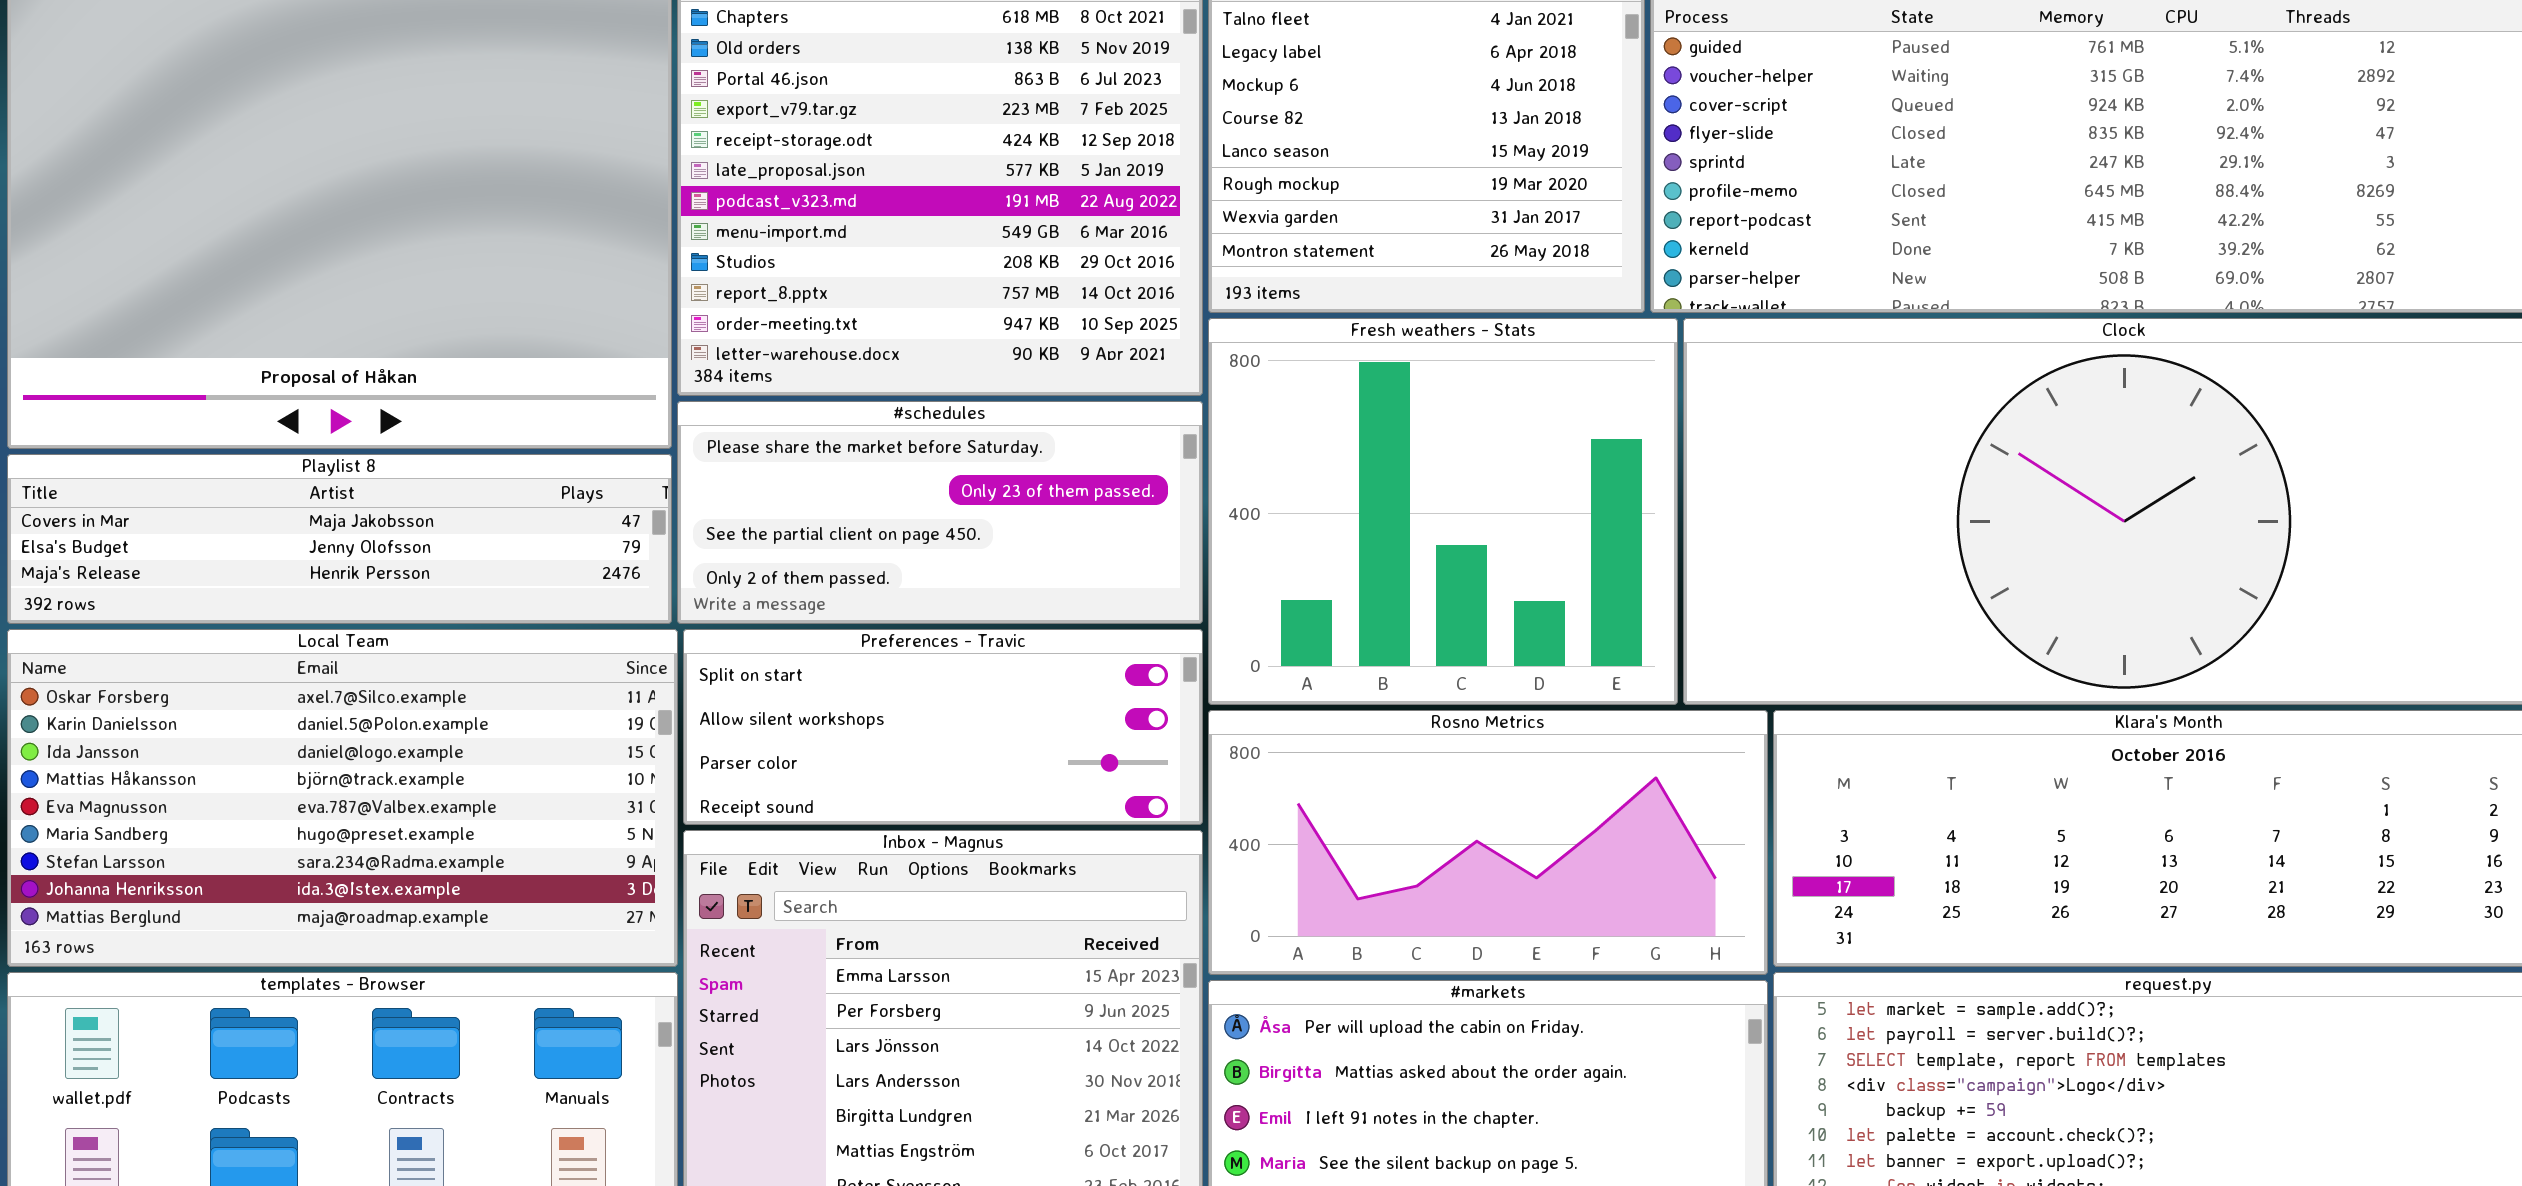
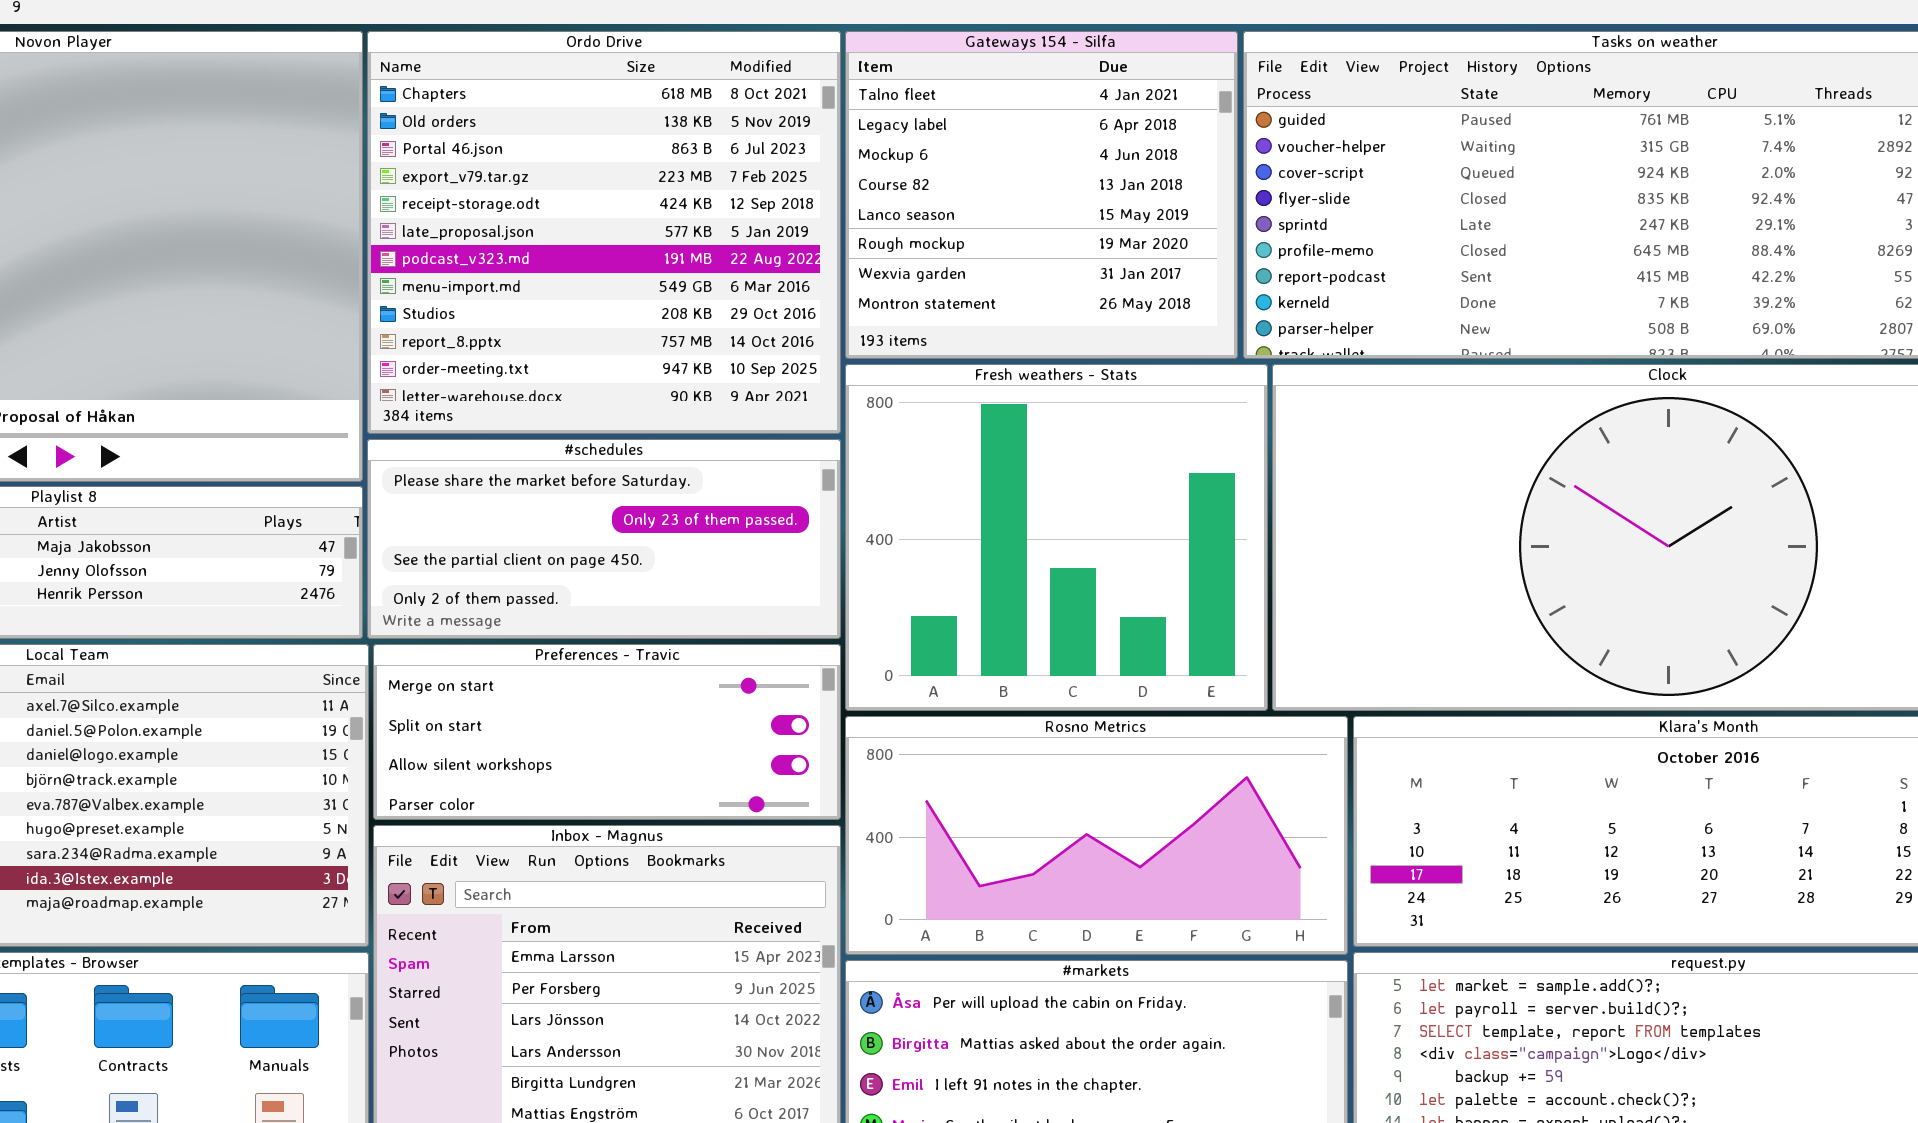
Preferences - Travic: [683,629,1203,825] -> [373,644,841,820], scrolled up 1 row

